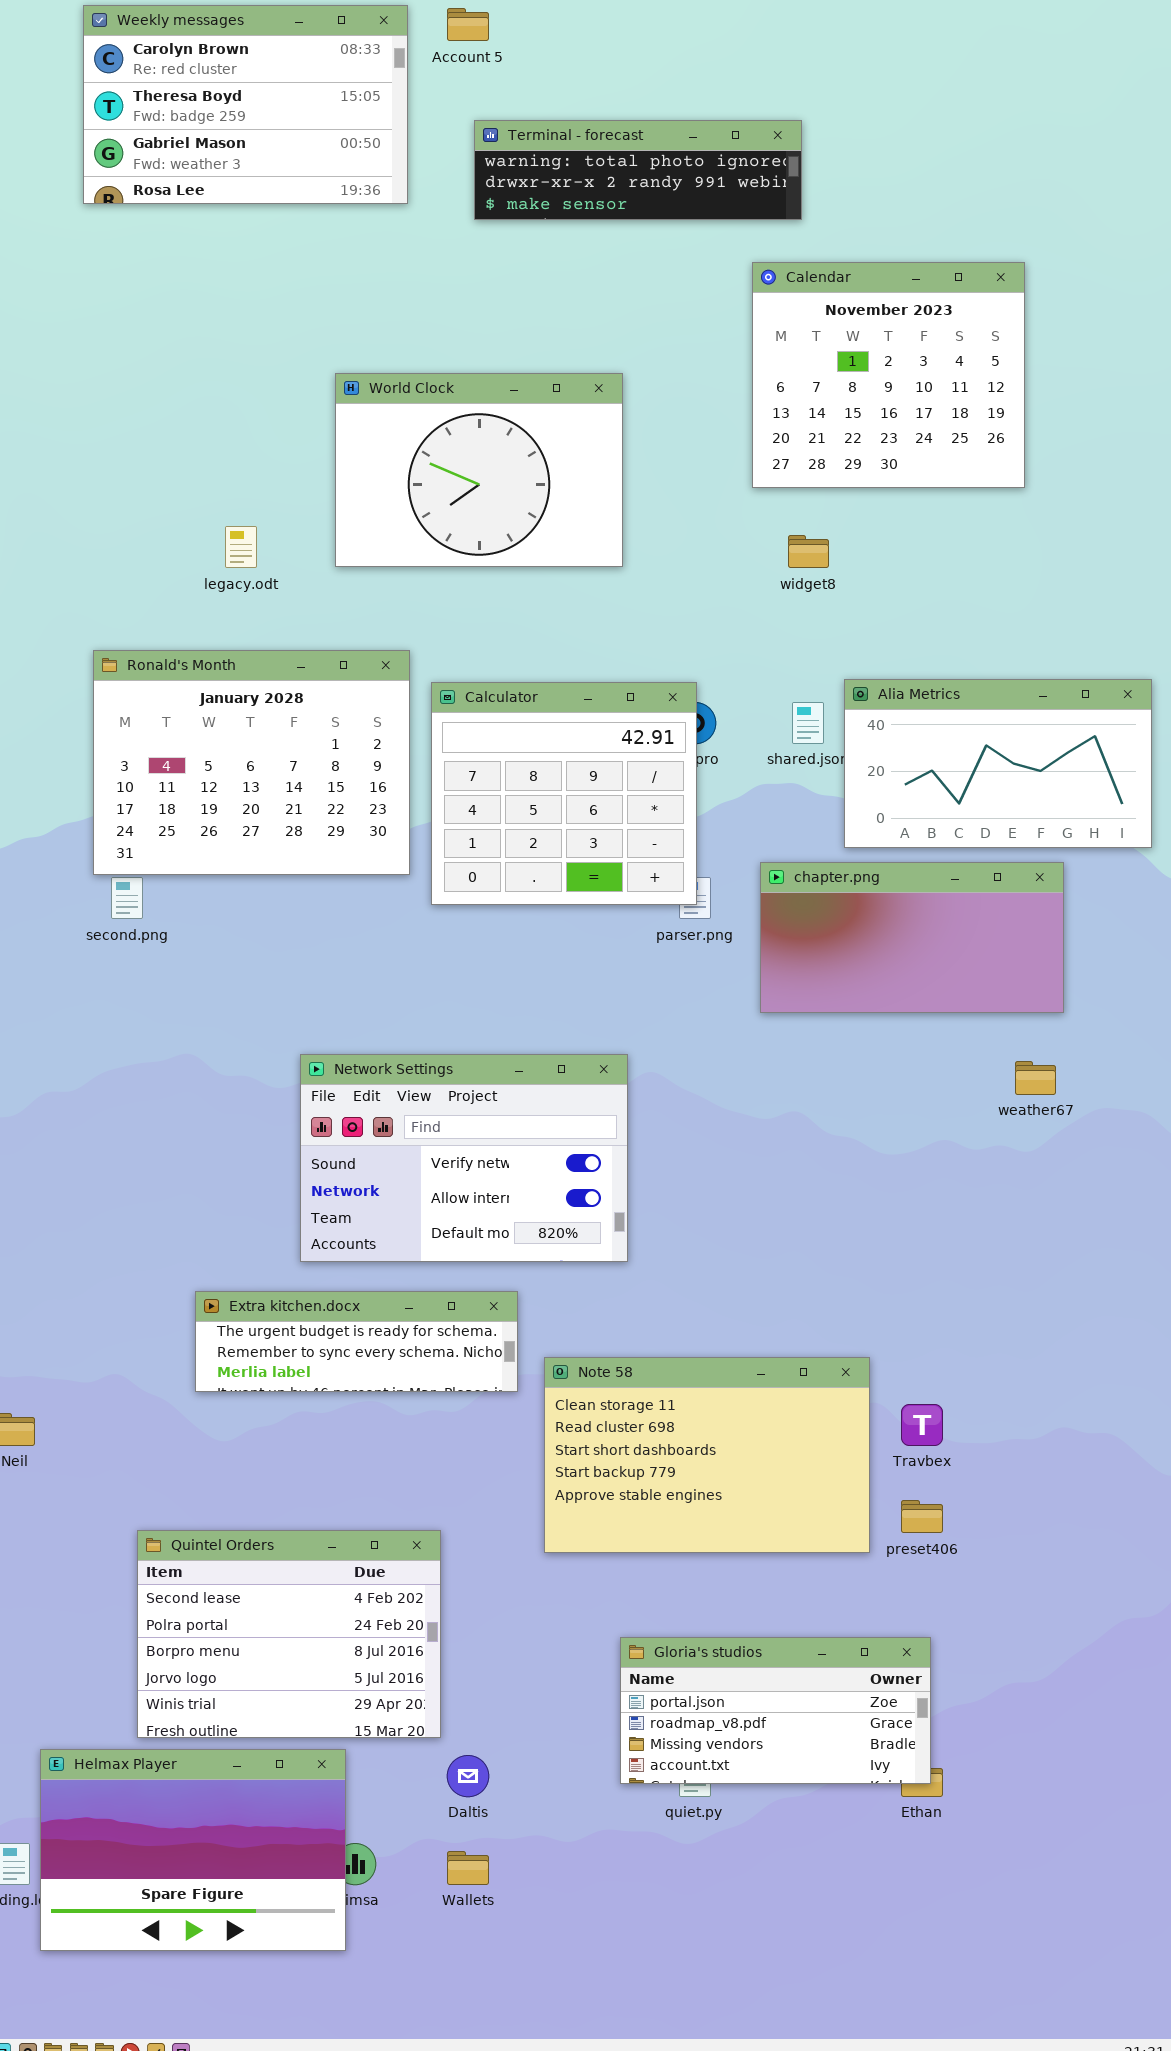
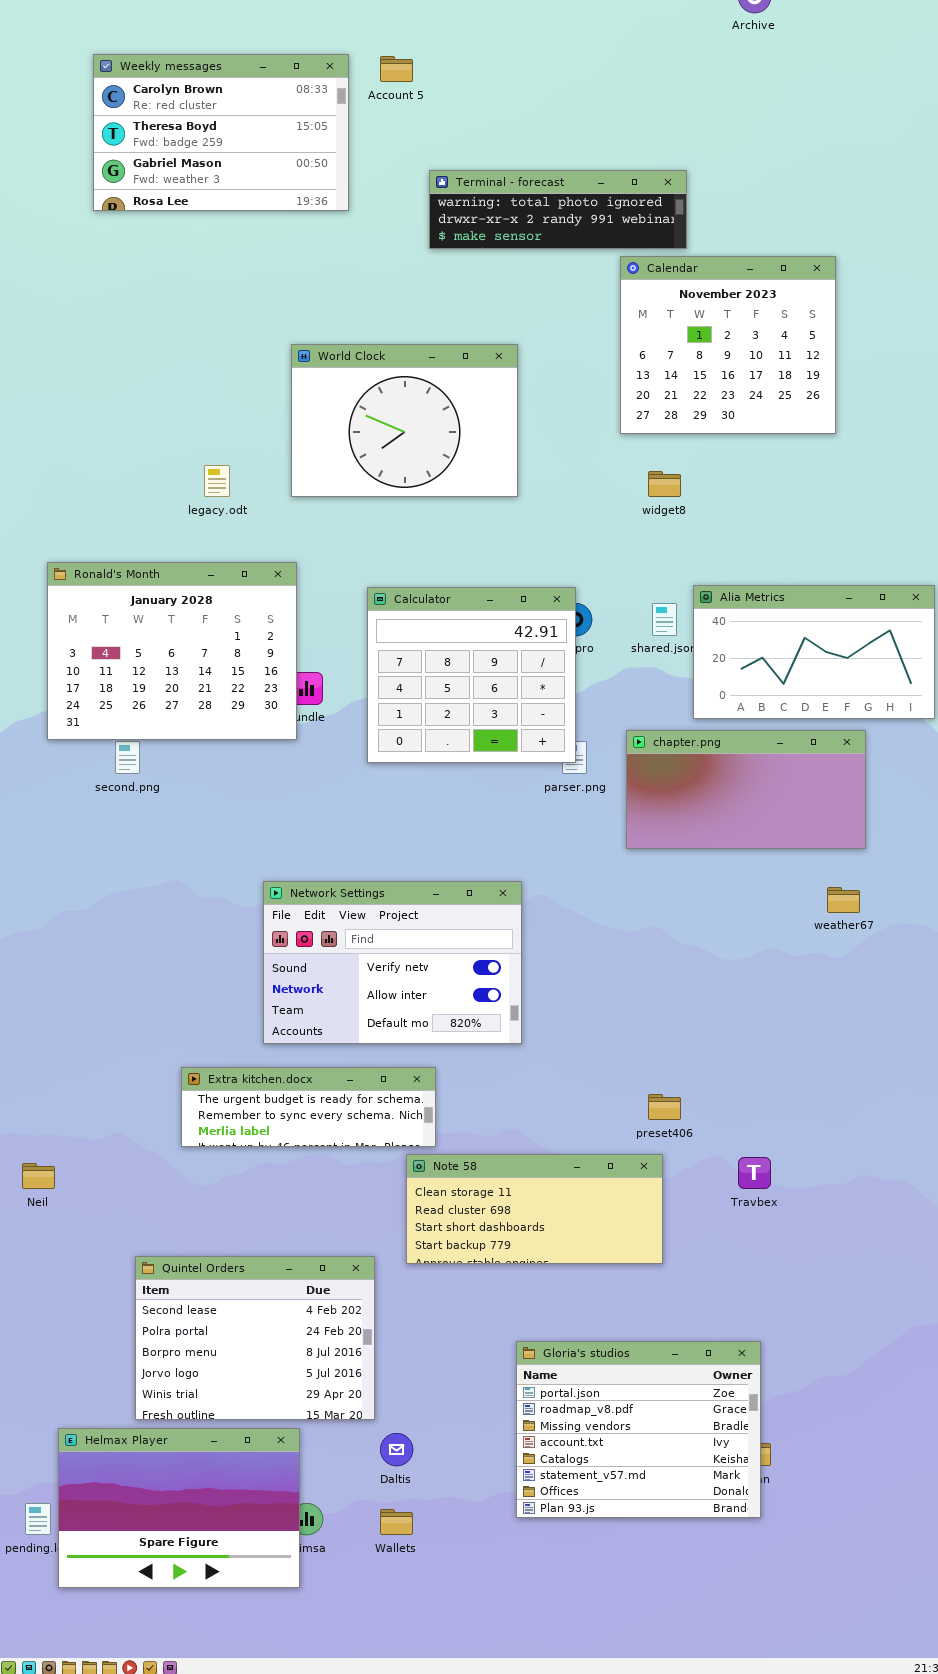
Terminal - forecast: [474,120,802,220] -> [429,170,687,249], moved
Ronald's Month: [93,650,410,875] -> [47,562,297,740], moved
Note 58: [544,1357,870,1553] -> [406,1154,663,1264], moved, resized
preset406: [901,1500,943,1533] -> [648,1094,681,1120], moved
Gloria's studios: [620,1637,931,1784] -> [516,1341,761,1518], resized

